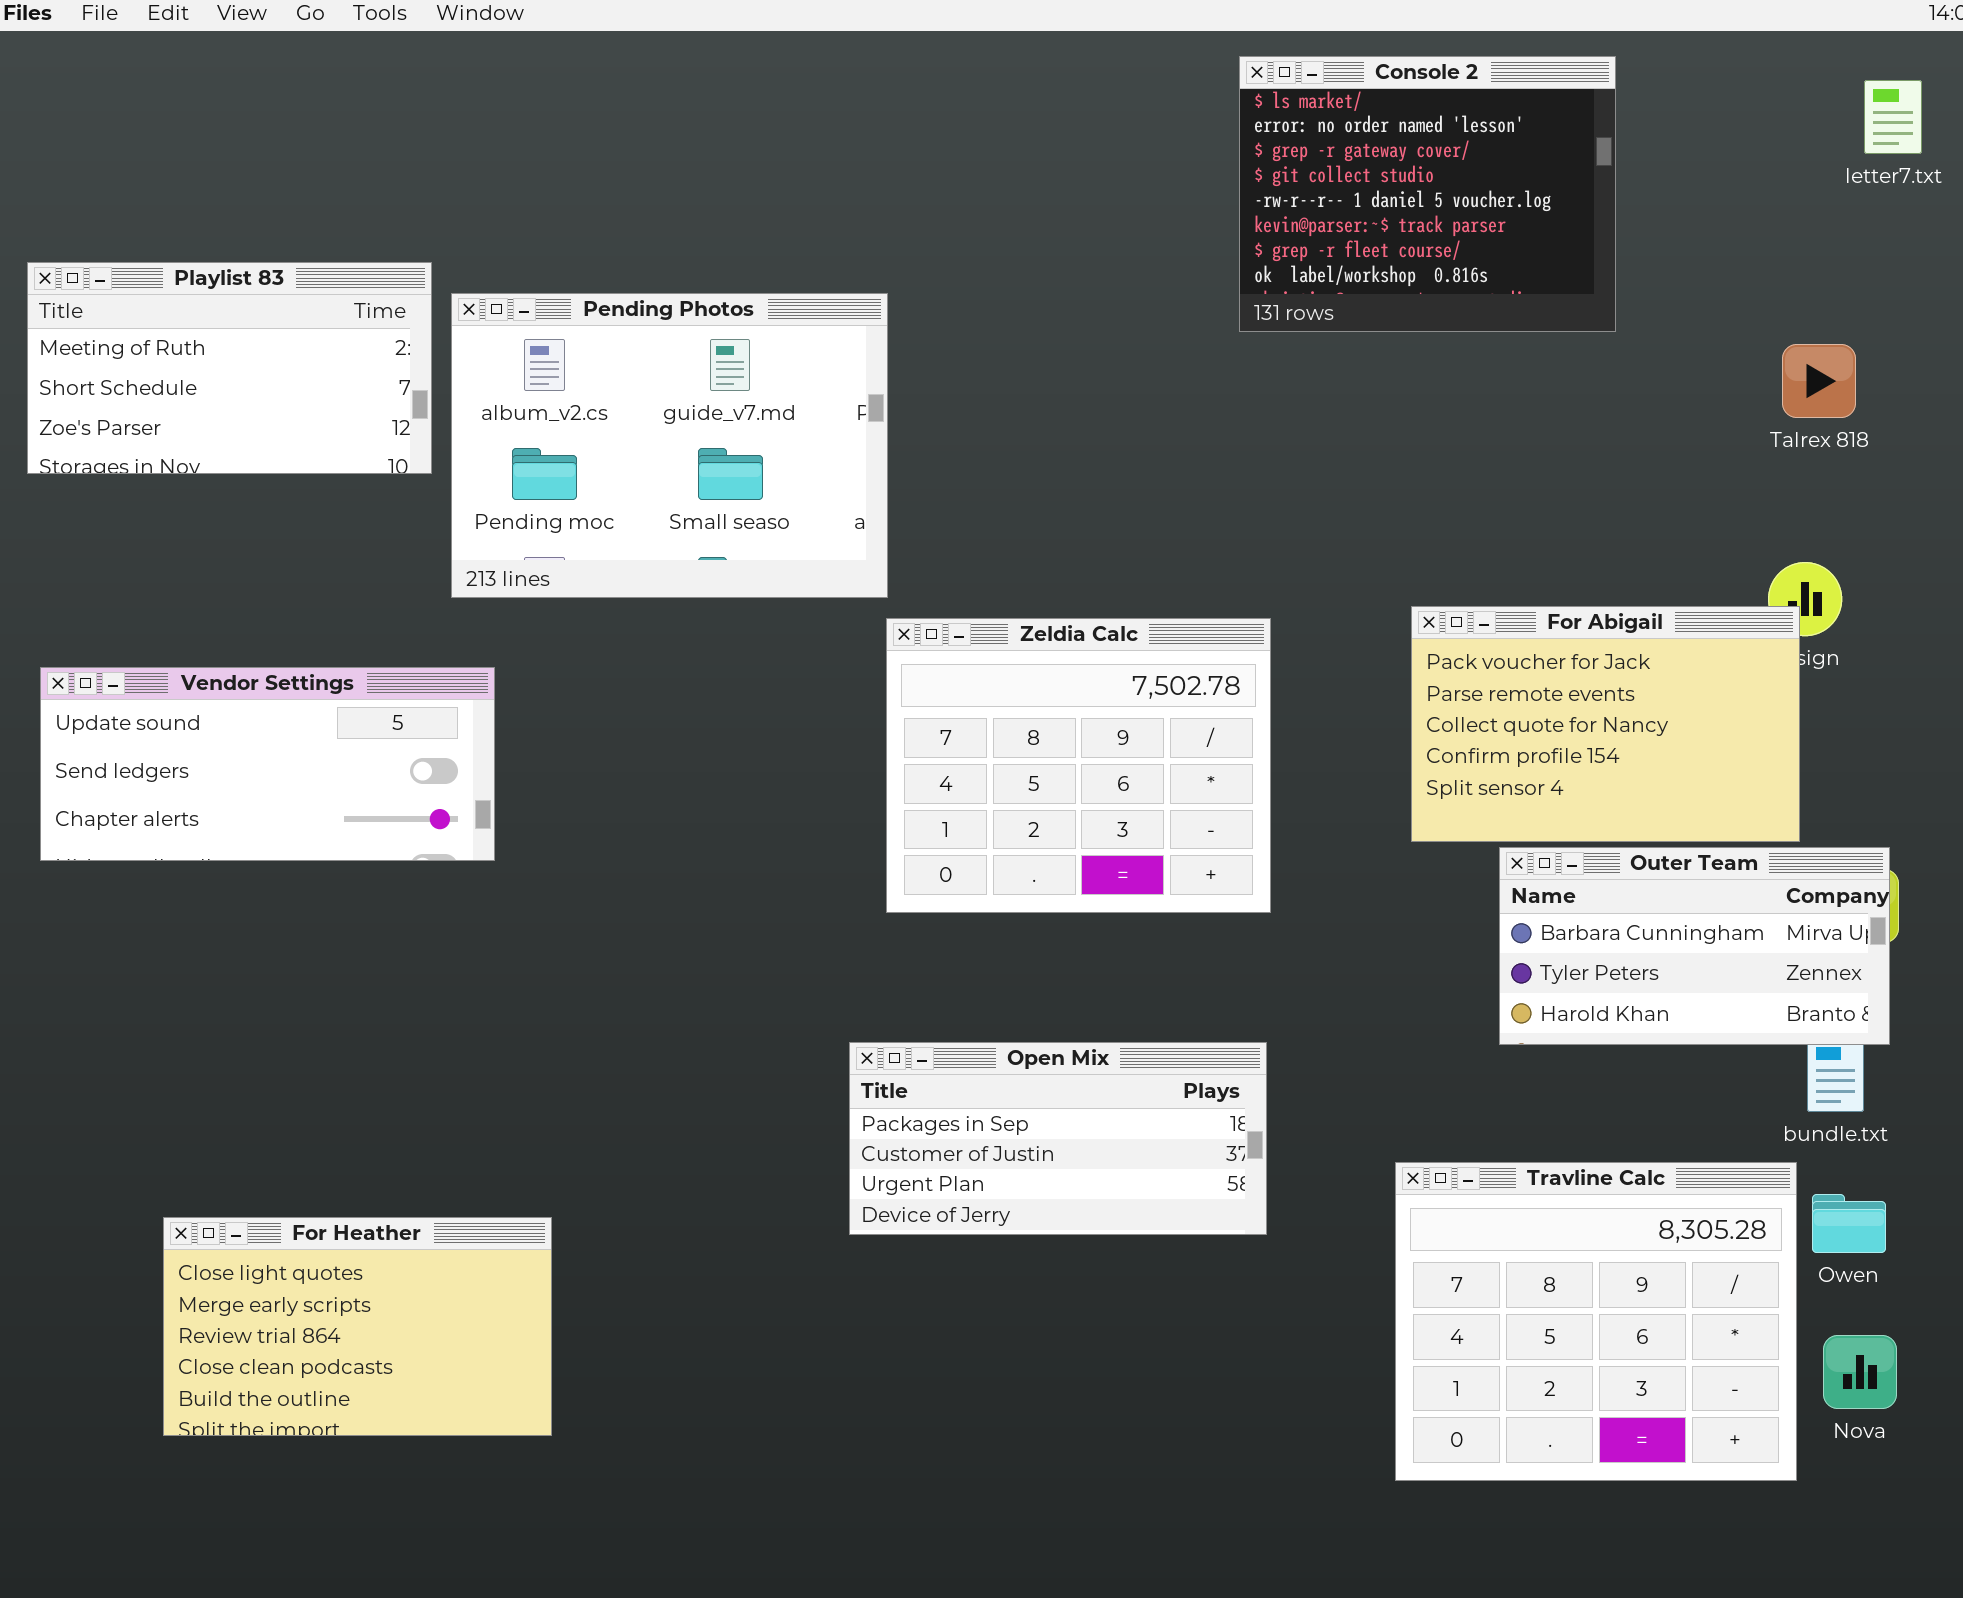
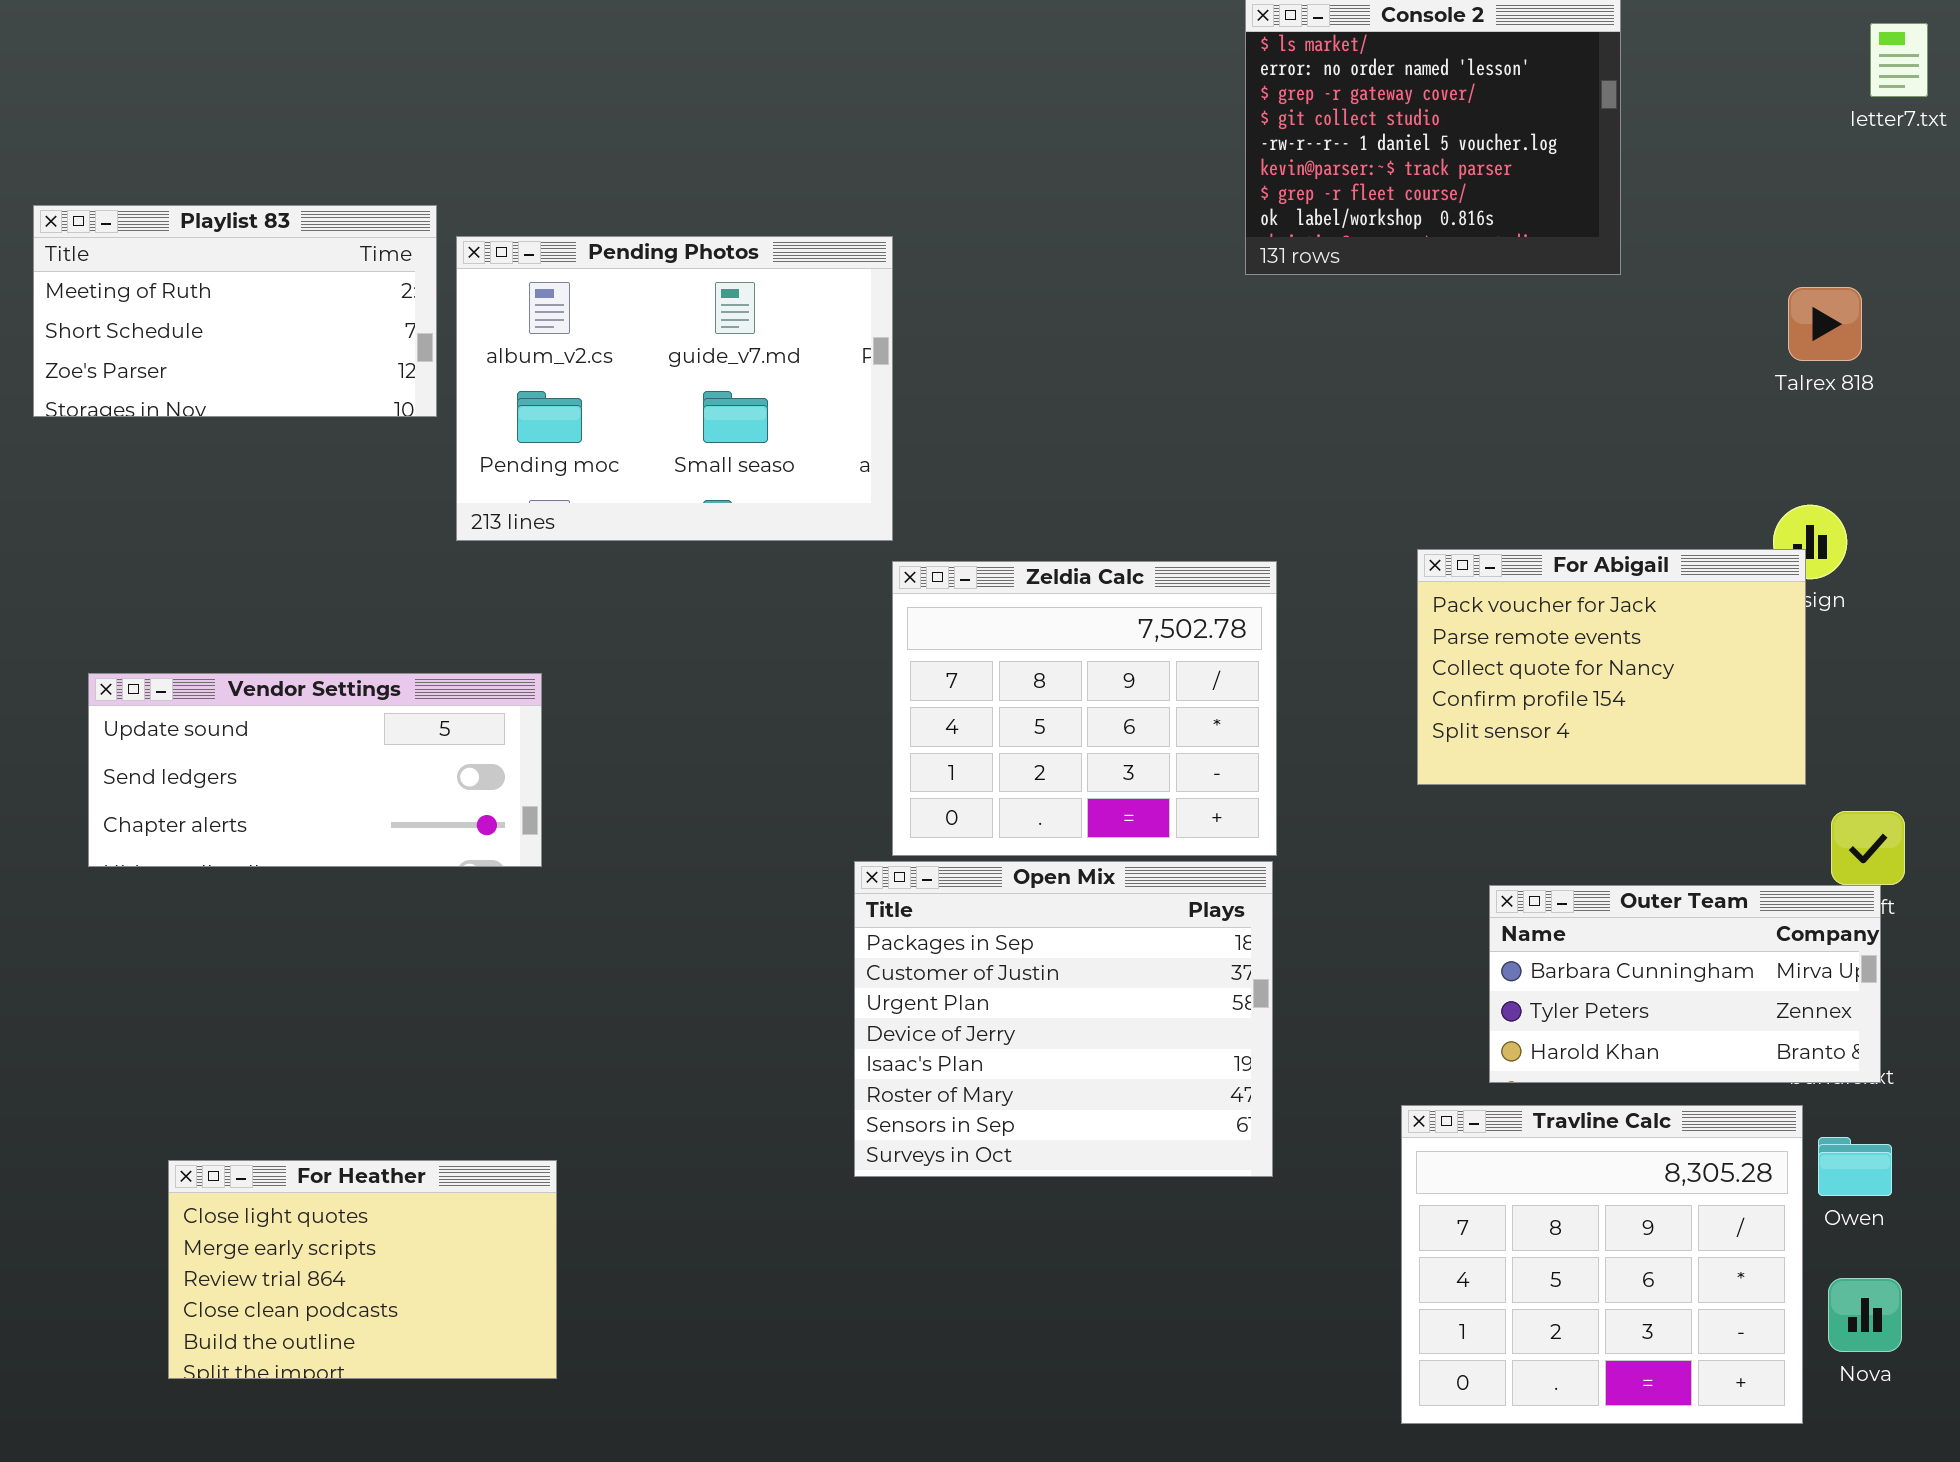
Vendor Settings: [40,667,495,861] -> [88,673,542,867], moved
Outer Team: [1499,847,1890,1045] -> [1489,885,1881,1083], moved
Open Mix: [849,1042,1267,1235] -> [854,861,1273,1177], resized

